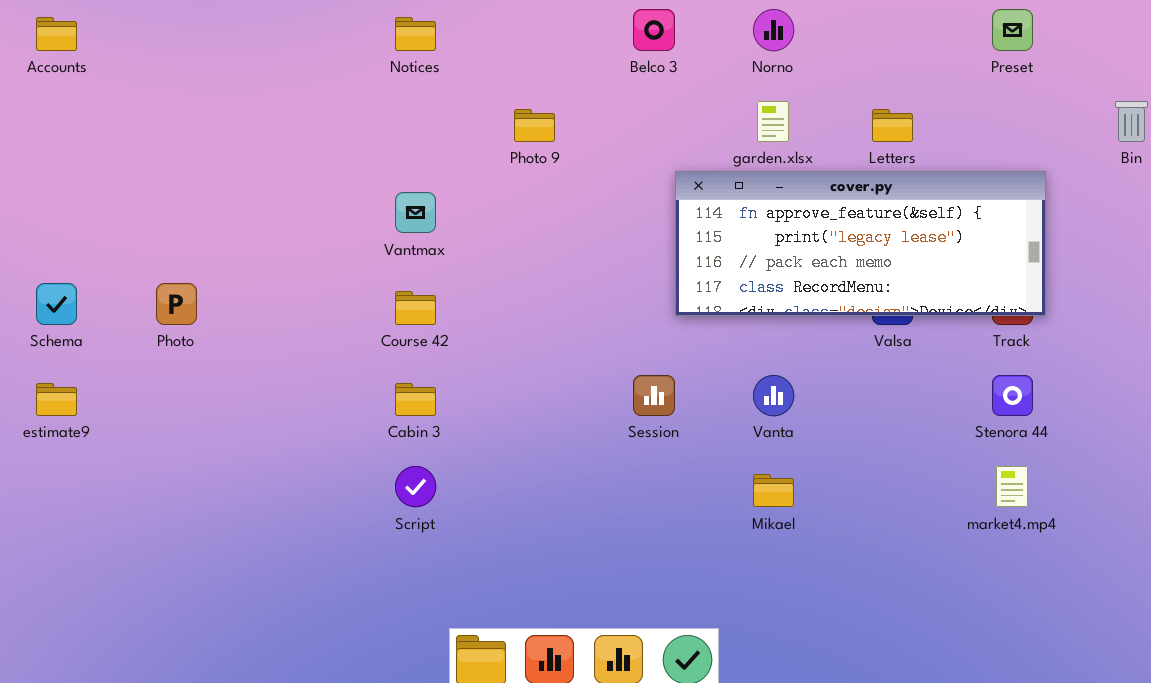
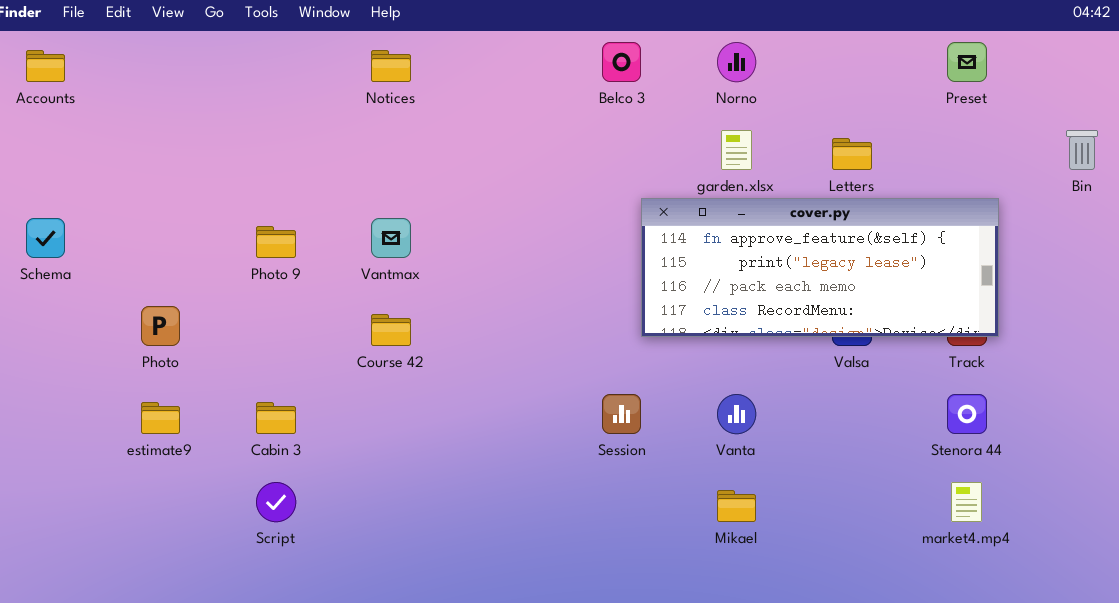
Photo 9: [514,109,555,142] -> [256,226,296,258], moved
Schema: [36,283,77,325] -> [26,218,65,258], moved
estimate9: [36,383,77,416] -> [141,402,180,434], moved
Cabin 3: [395,383,436,416] -> [256,402,296,434], moved
Script: [395,466,436,507] -> [256,482,296,522], moved

